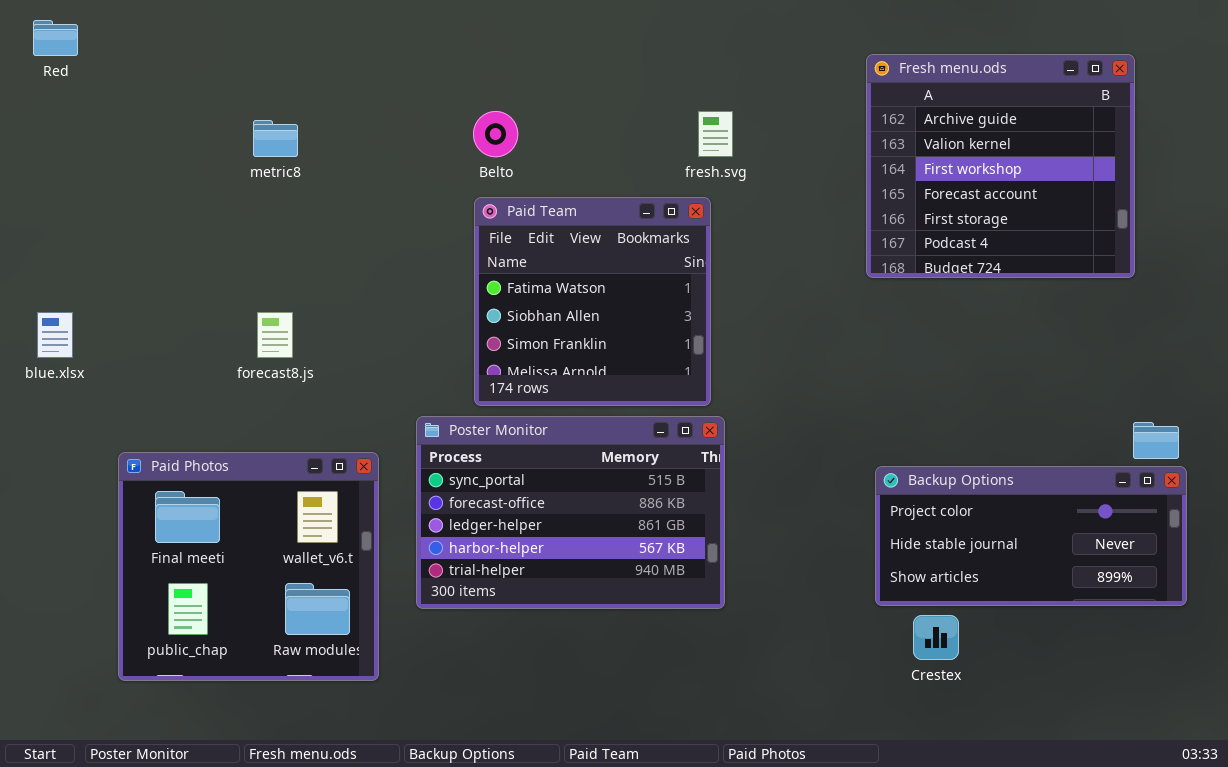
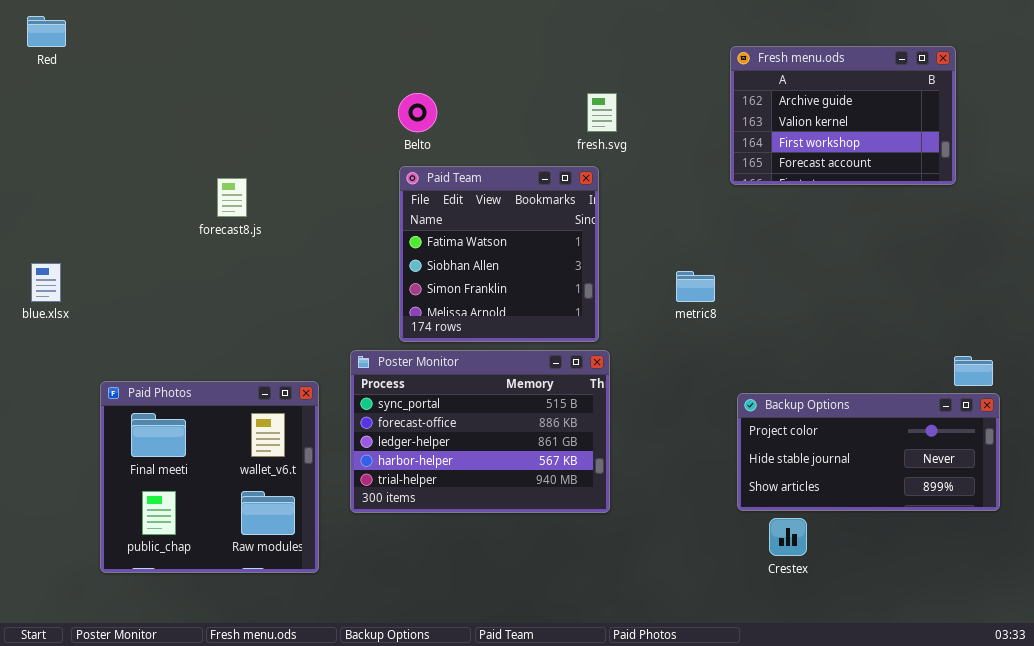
Fresh menu.ods: [866,54,1135,278] -> [730,46,956,185], resized
metric8: [253,120,298,157] -> [676,271,715,302], moved
forecast8.js: [257,312,293,358] -> [217,178,247,217], moved

